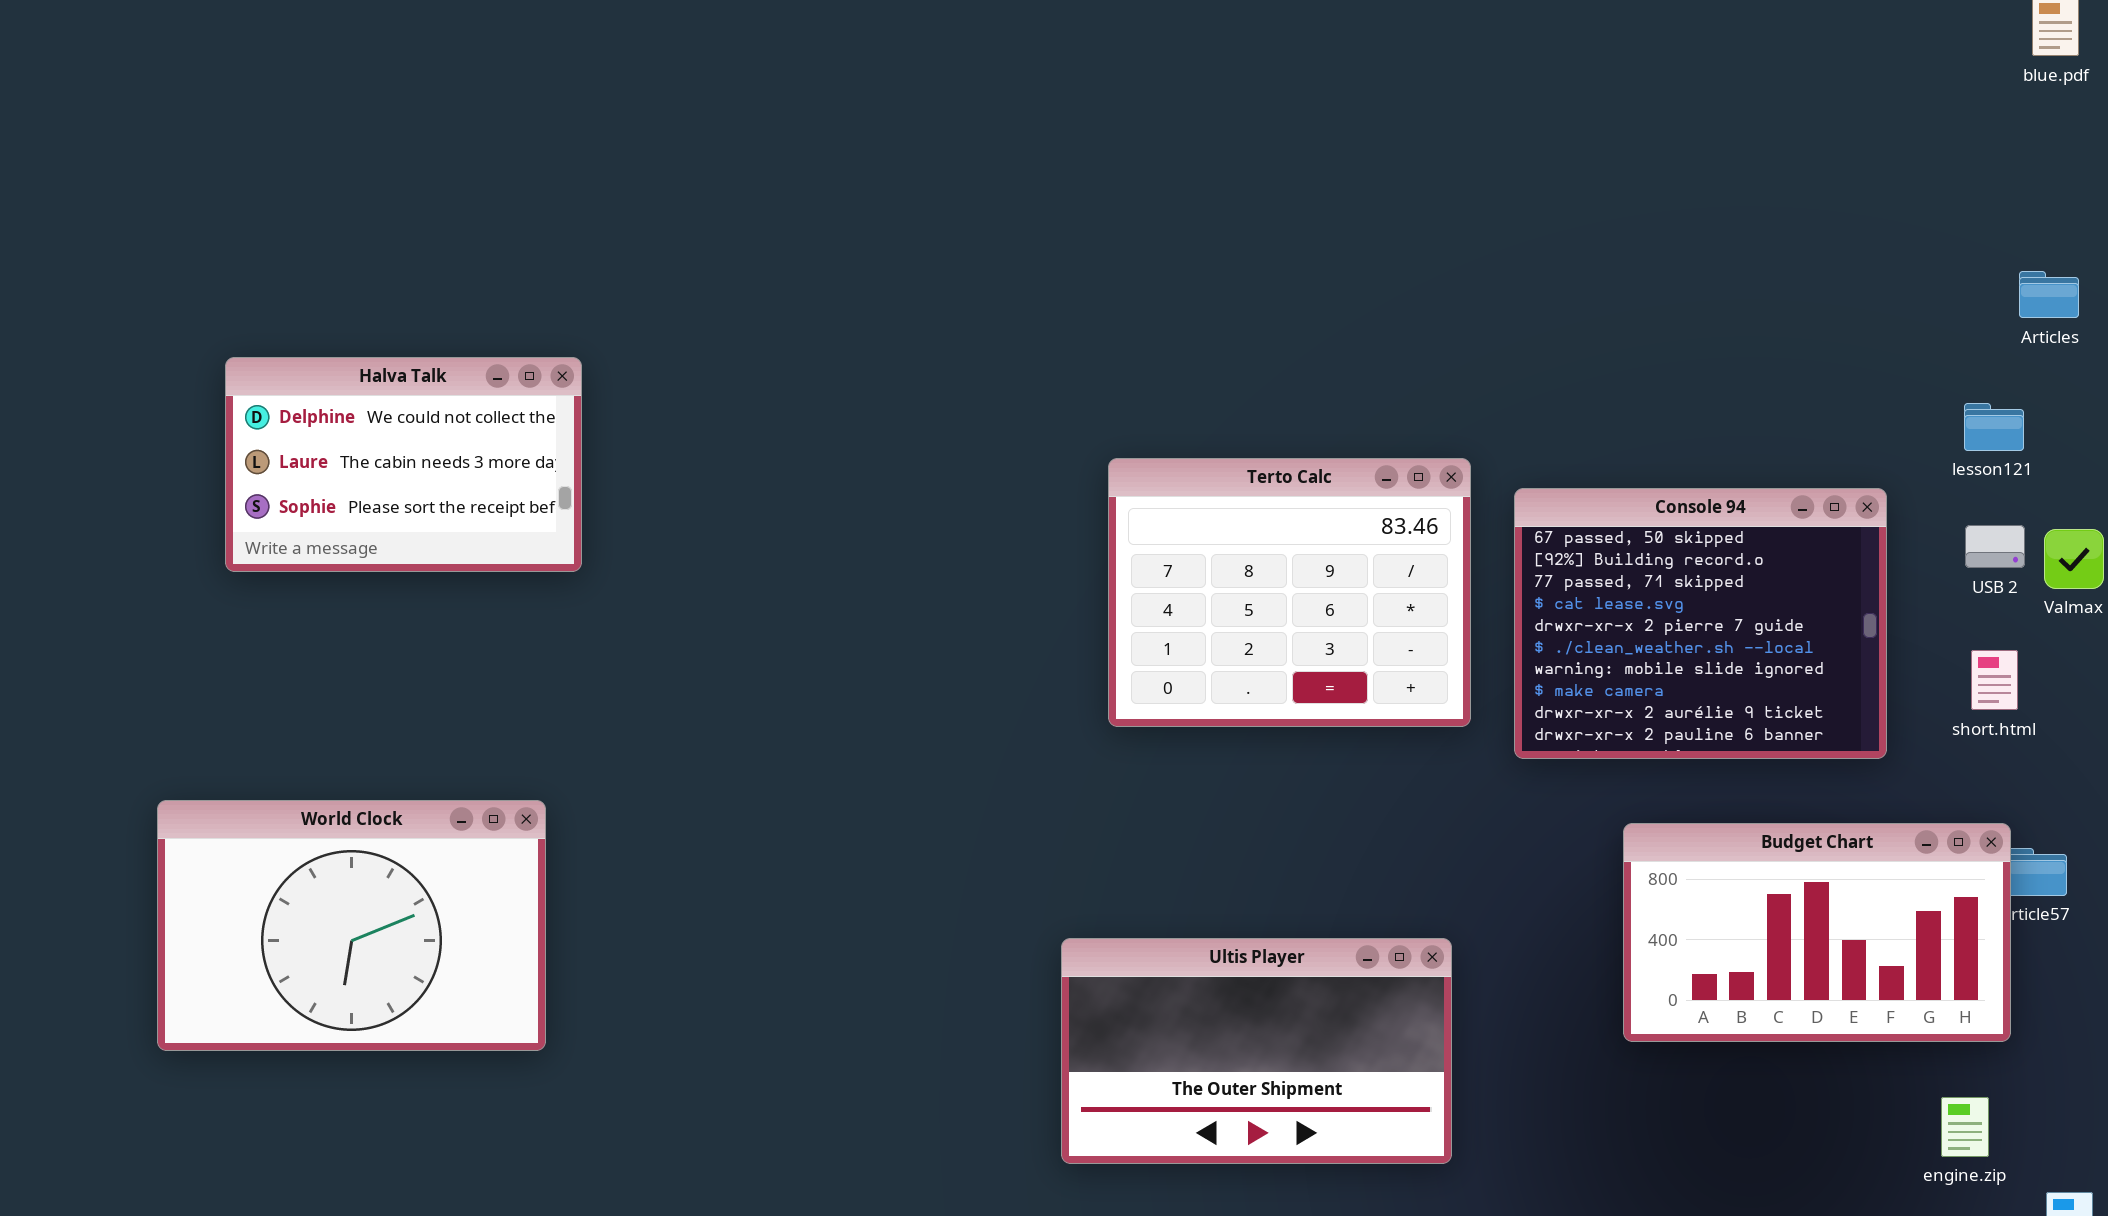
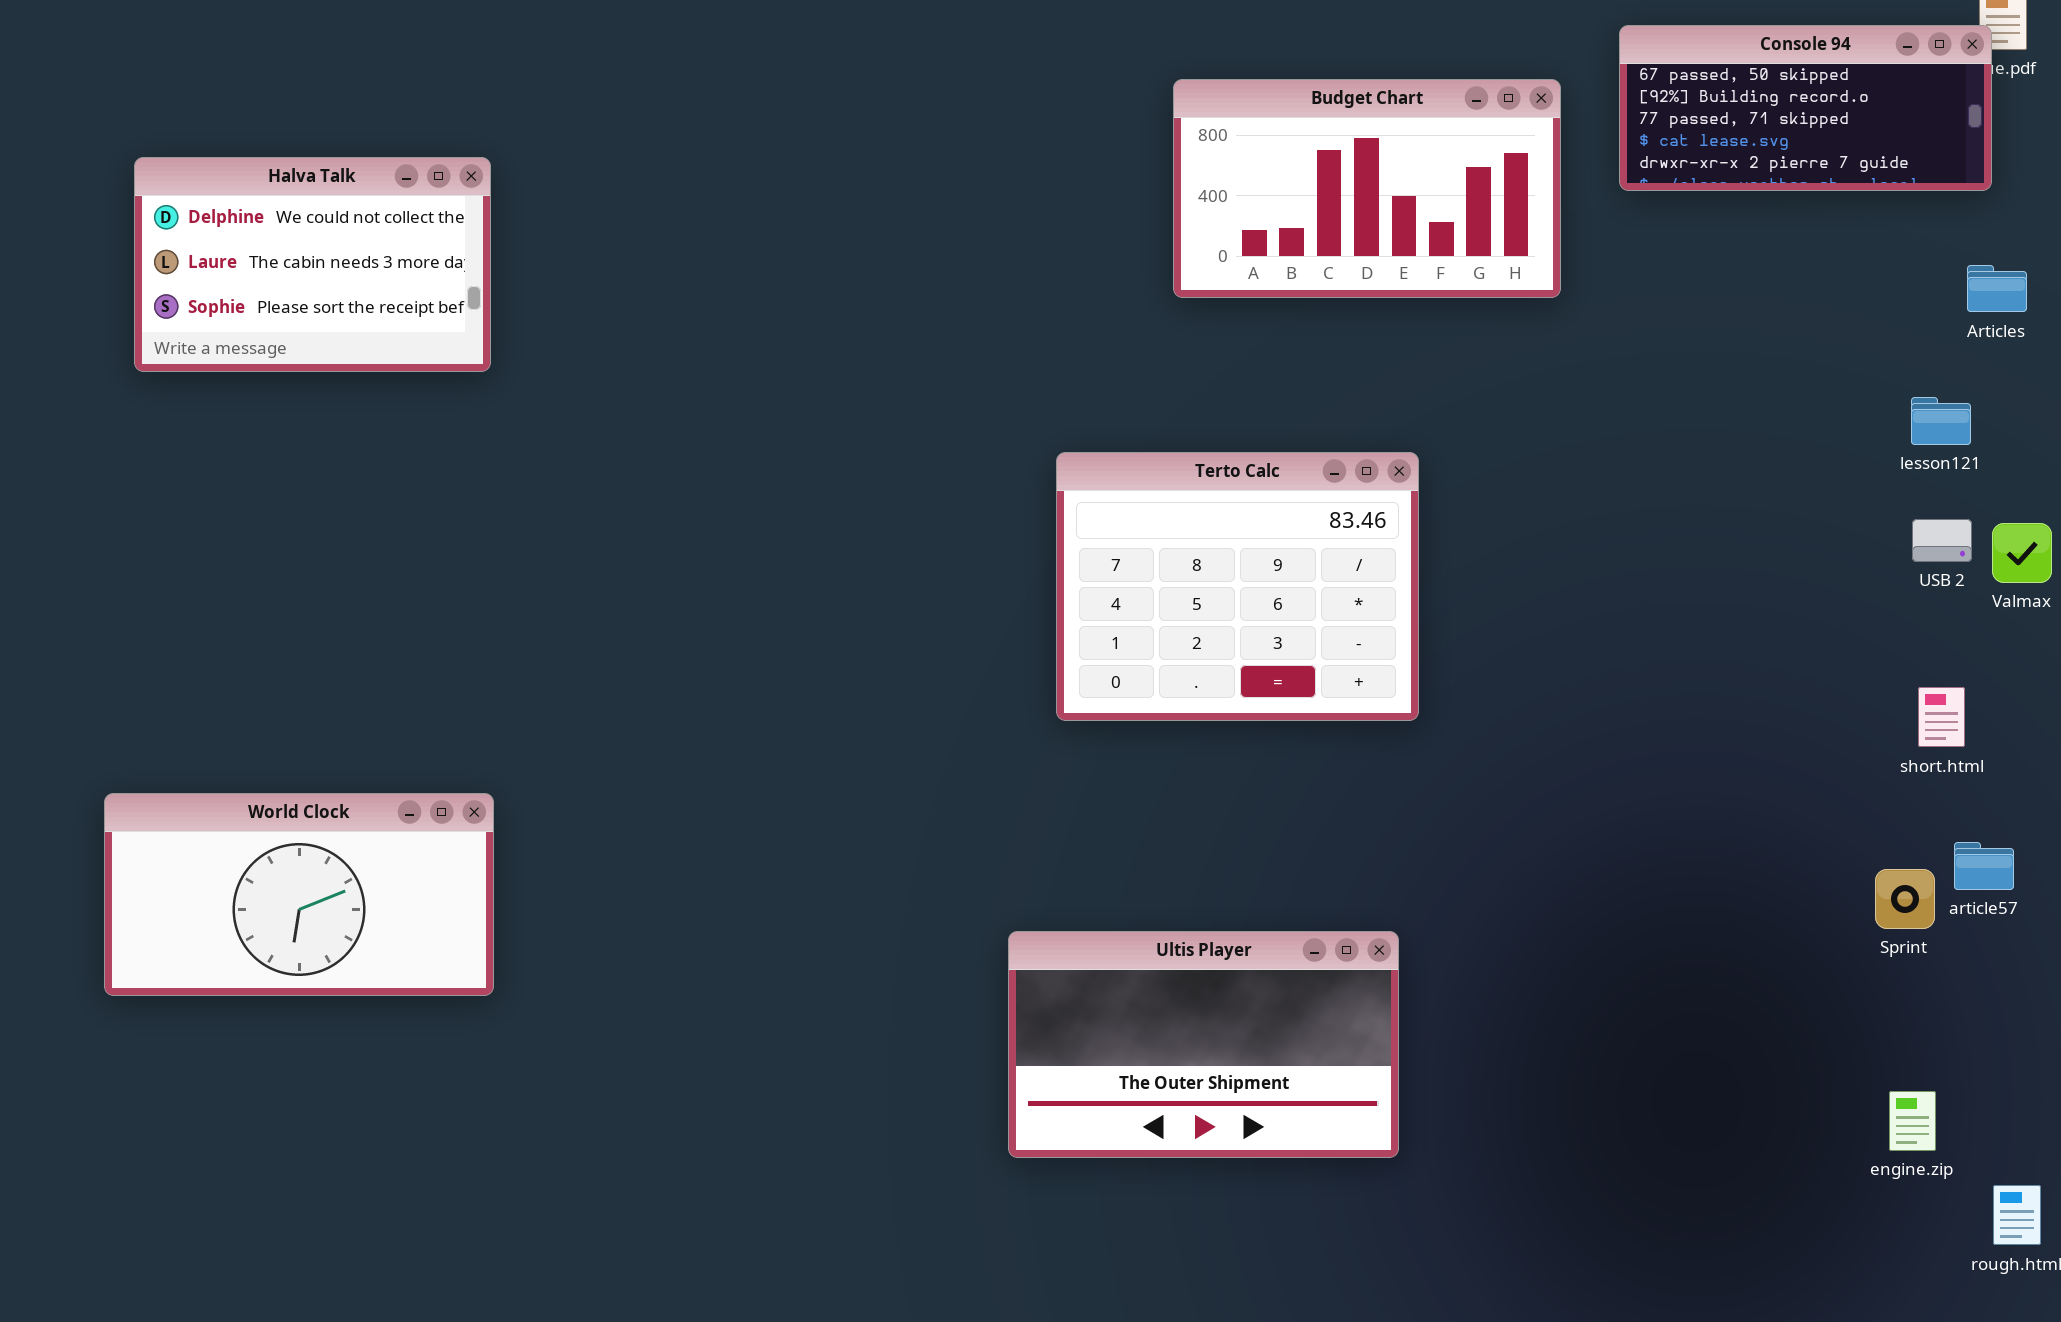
Halva Talk: [225,357,582,572] -> [134,157,491,372], moved
Console 94: [1514,488,1887,759] -> [1619,25,1992,191], moved, resized
short.html: [1971,650,2018,710] -> [1918,687,1965,747], moved
World Clock: [157,800,546,1051] -> [104,793,494,996], resized
Budget Chart: [1623,823,2011,1042] -> [1173,79,1561,298], moved

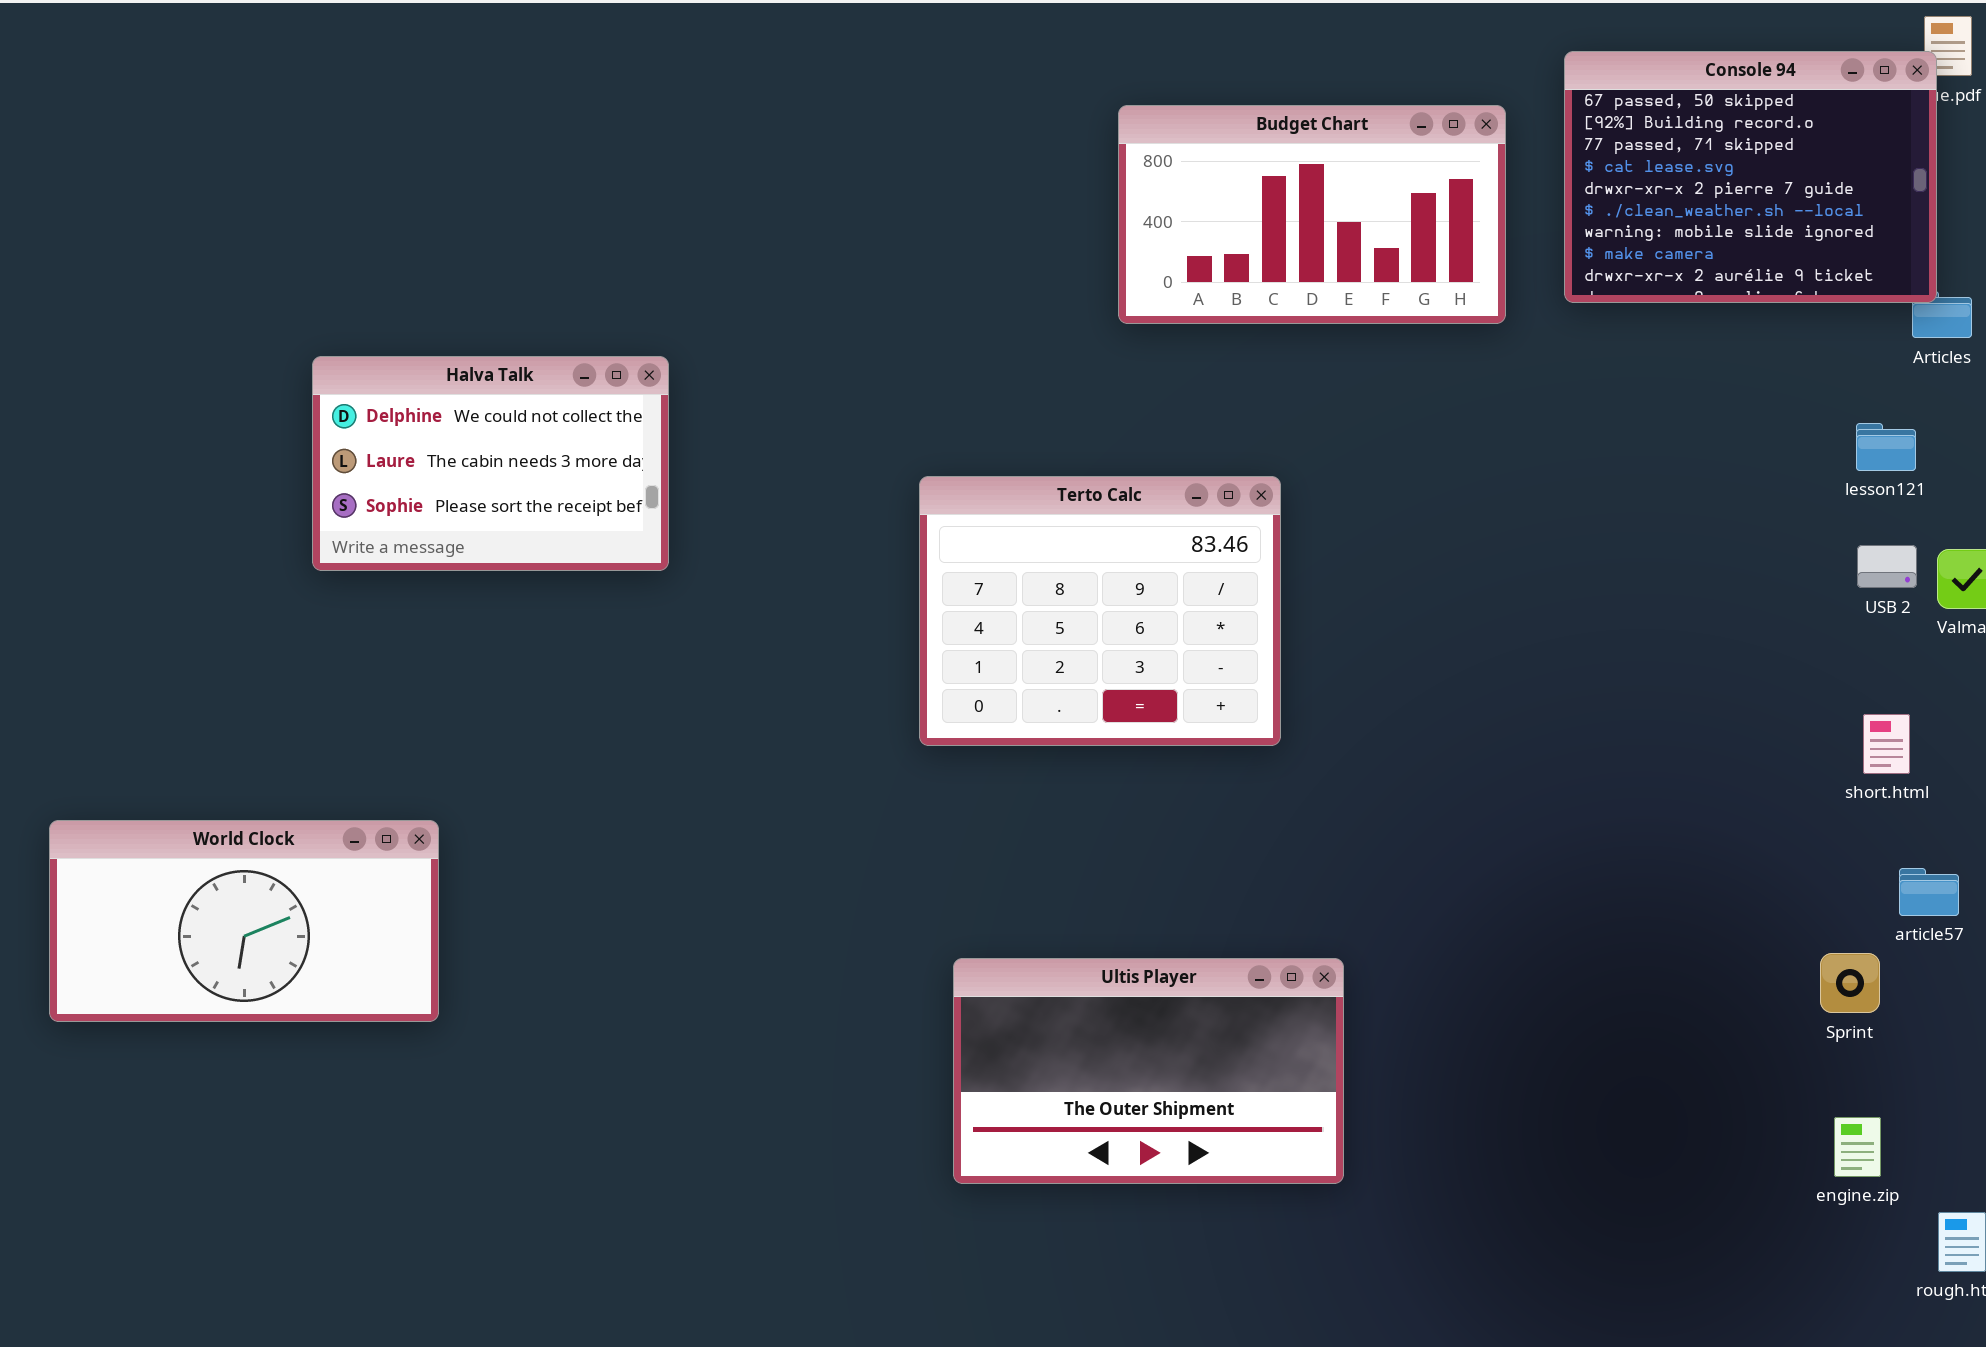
Console 94: [1619,25,1992,191] -> [1564,51,1937,303], resized
Halva Talk: [134,157,491,372] -> [312,356,669,571], moved
Terto Calc: [1056,452,1419,721] -> [919,476,1281,746], moved
Sprint: [1875,869,1935,929] -> [1820,953,1880,1013], moved

